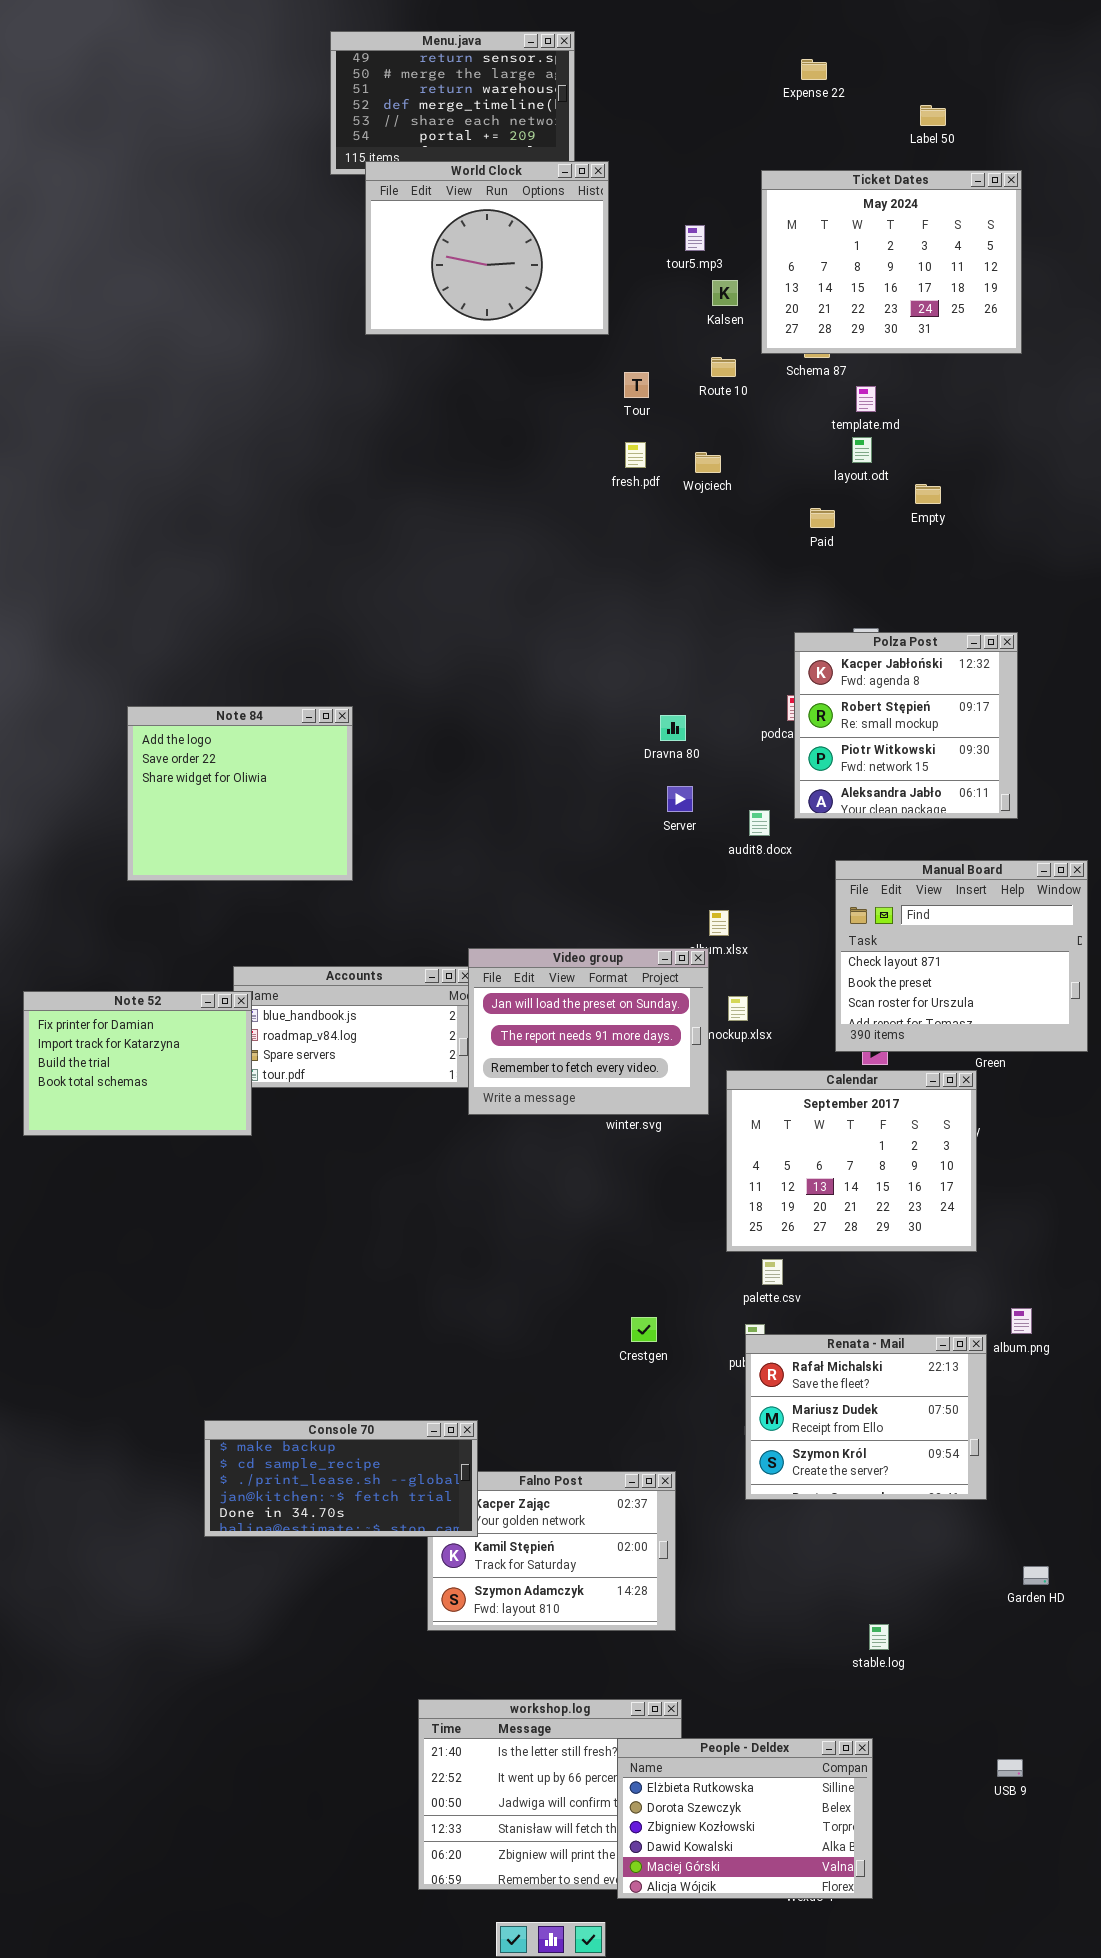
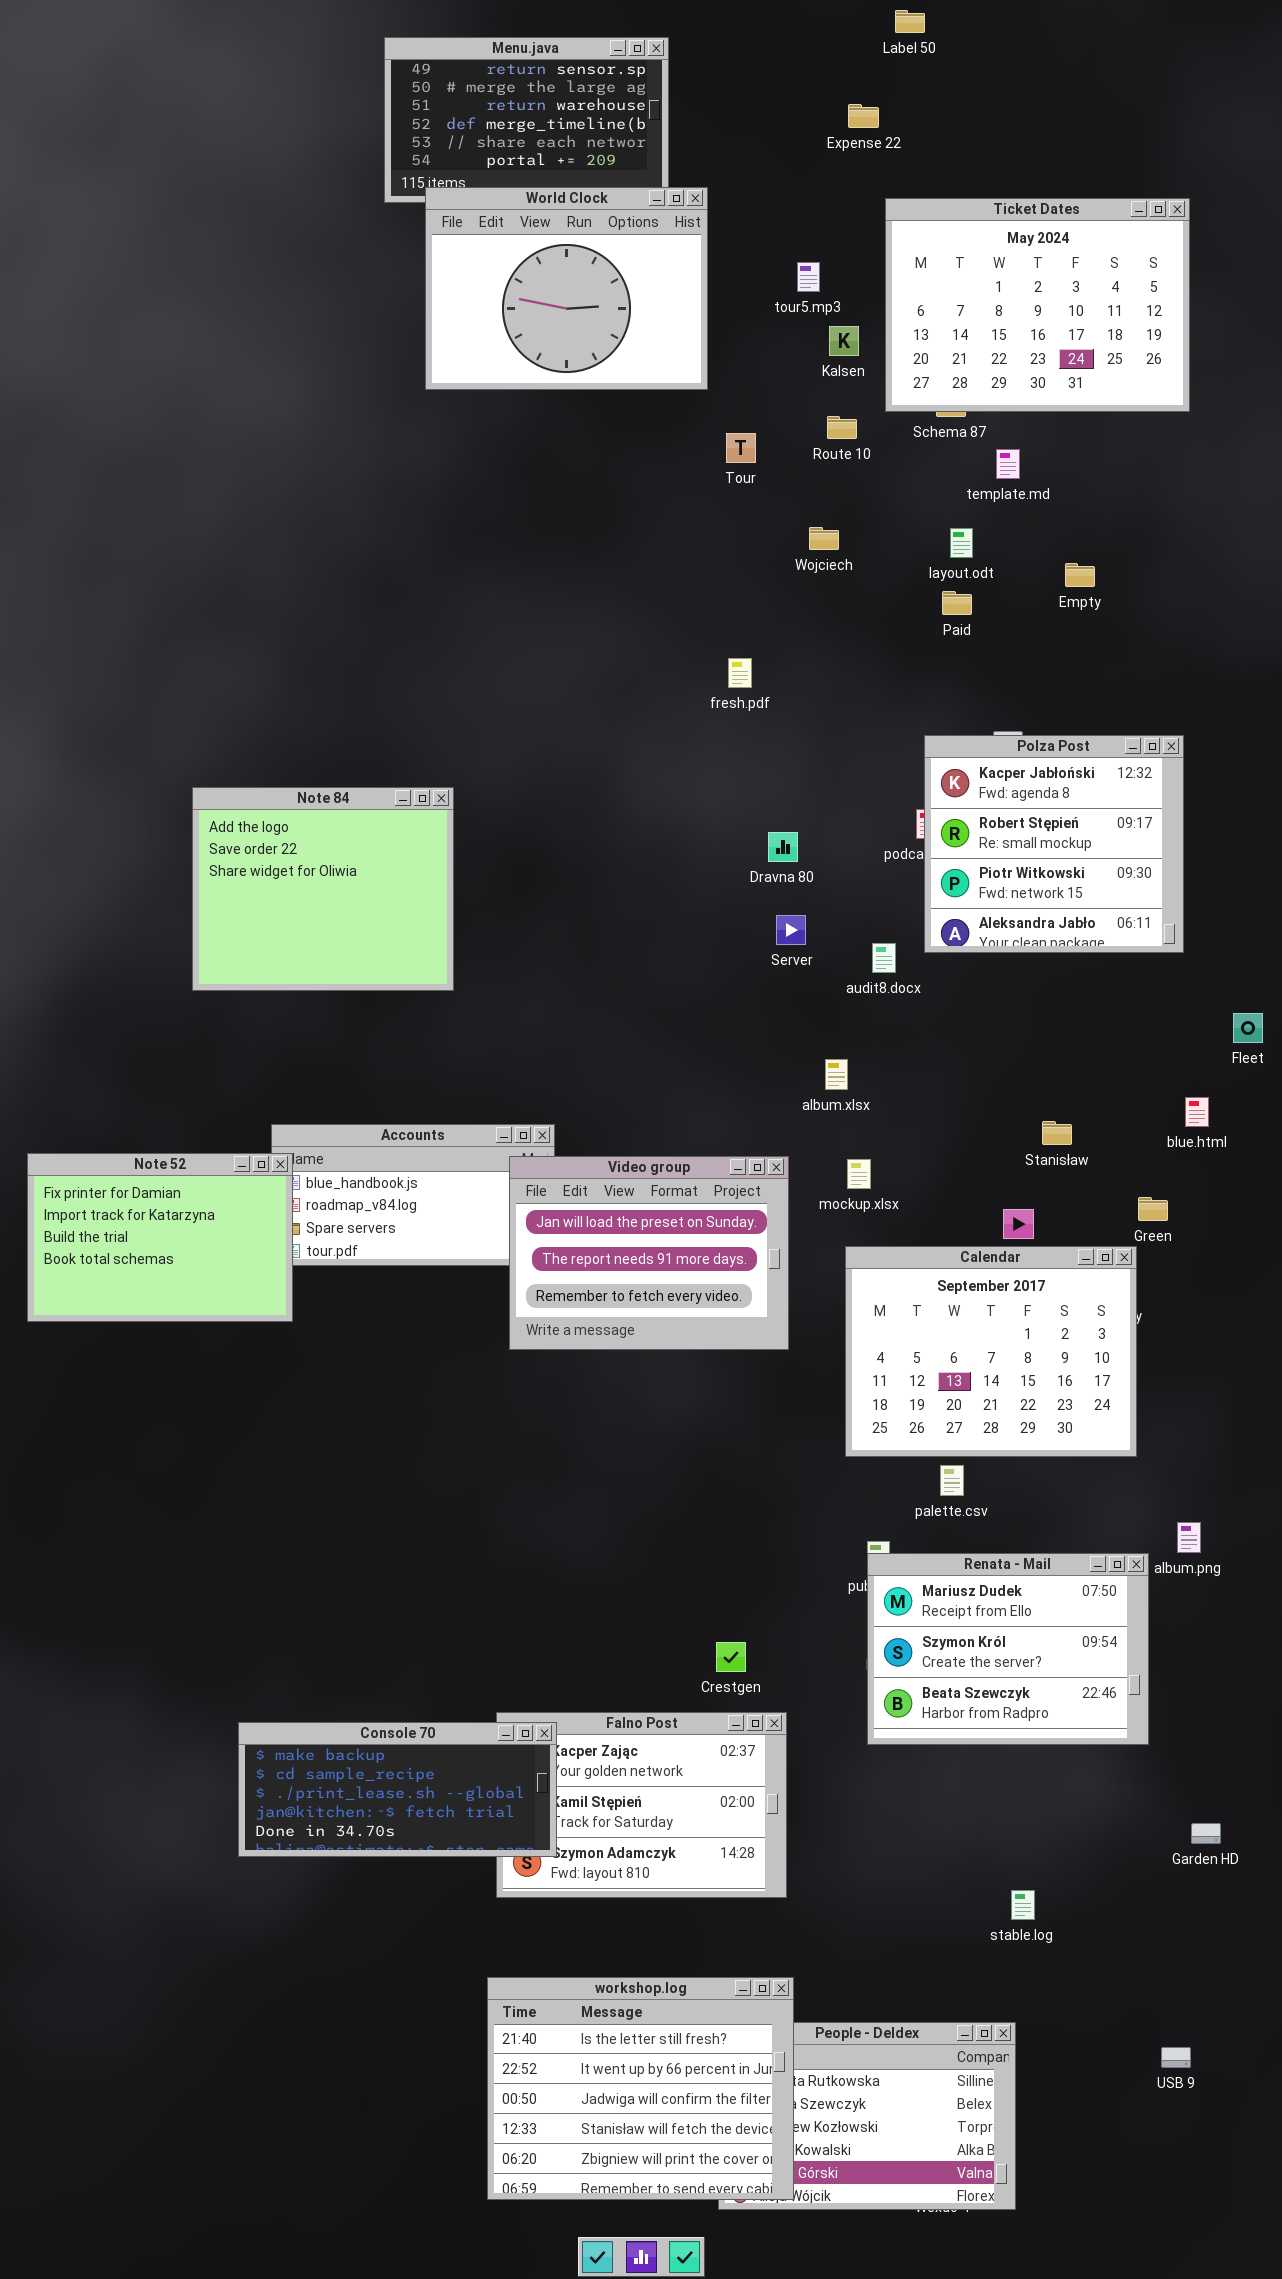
Expense 22: [801,59,827,80] -> [848,104,879,128], moved
Label 50: [920,105,946,126] -> [895,10,925,33], moved
layout.odt: [852,437,872,463] -> [950,528,973,558], moved
fresh.pdf: [625,442,646,468] -> [728,658,752,688], moved
Note 84: [127,706,353,881] -> [192,787,454,991], moved
Manual Board: [835,860,1088,1052] -> none, closed
Video group: [468,948,709,1115] -> [509,1156,789,1350], moved
palette.csv: [762,1259,783,1285] -> [940,1465,964,1496], moved
Crestgen: [631,1317,657,1342] -> [716,1642,746,1672], moved
Renata - Mail: [745,1334,987,1500] -> [867,1553,1149,1745], scrolled down 1 row
Console 70: [204,1420,478,1537] -> [238,1722,557,1857], moved
workshop.log: [418,1699,682,1890] -> [487,1977,794,2200], raised

